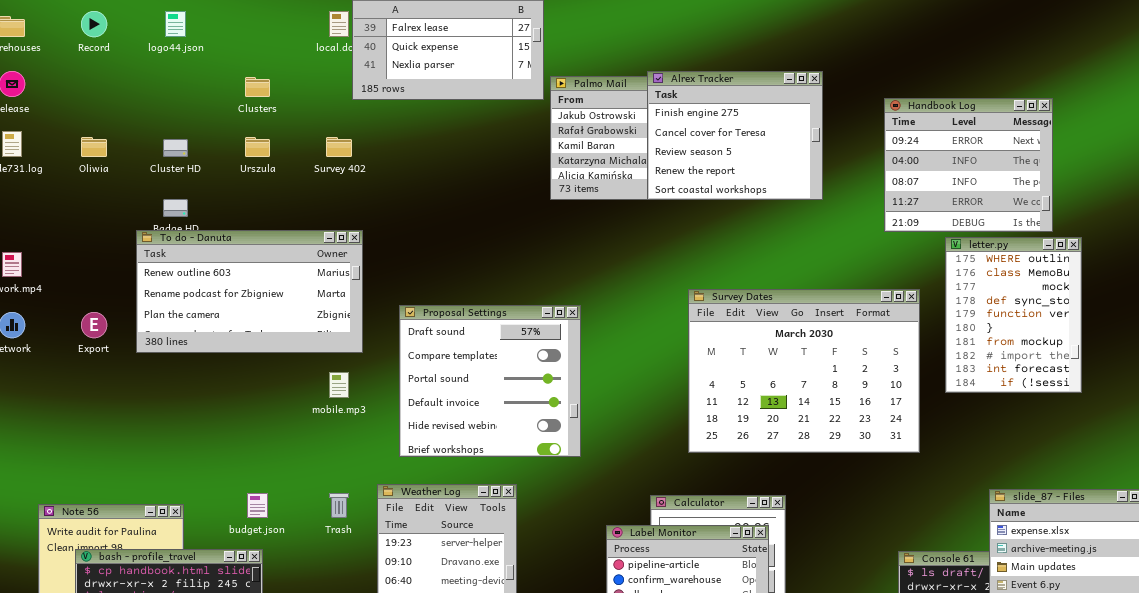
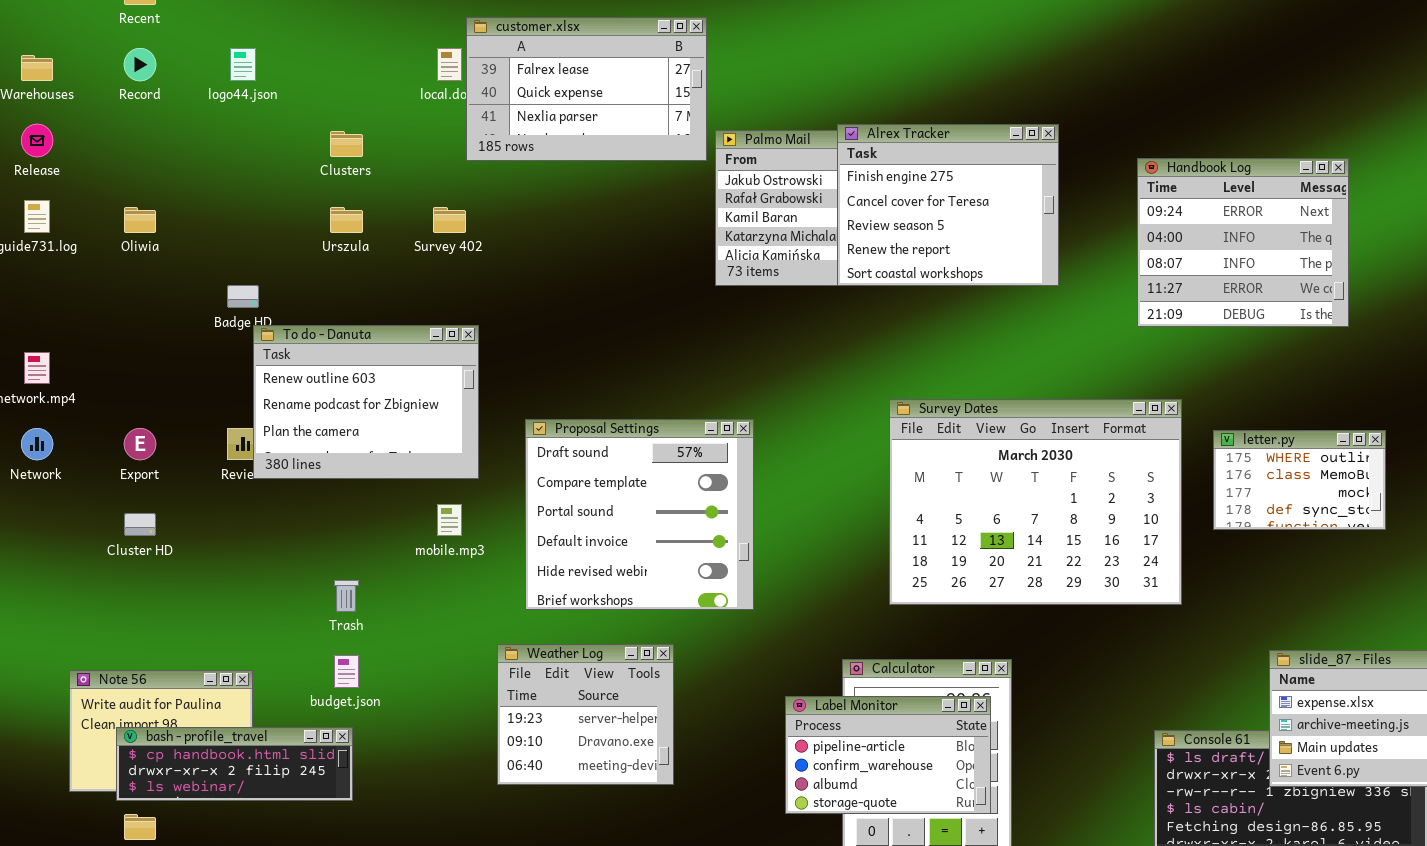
Cluster HD: [163,139,188,157] -> [124,513,156,536], moved
To do - Danuta: [136,230,363,353] -> [253,325,479,479], resized
letter.py: [945,237,1082,393] -> [1213,430,1386,530], resized
Trash: [329,493,349,518] -> [334,580,359,612], moved

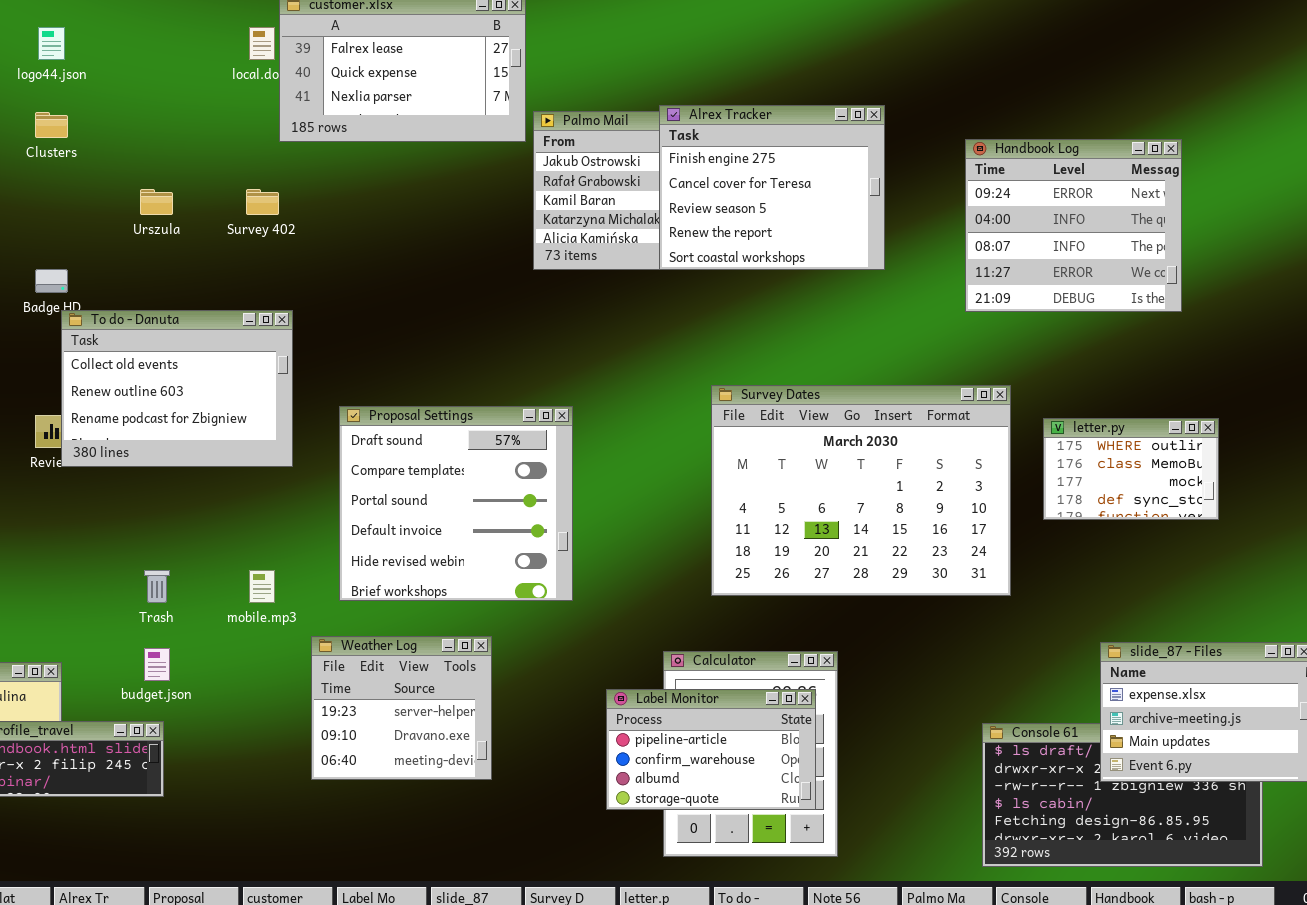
Clusters: [330,131,363,157] -> [35,112,68,138], moved
To do - Danuta: [253,325,479,479] -> [61,310,293,467], scrolled up 1 row
mobile.mp3: [437,504,462,536] -> [249,570,275,603], moved

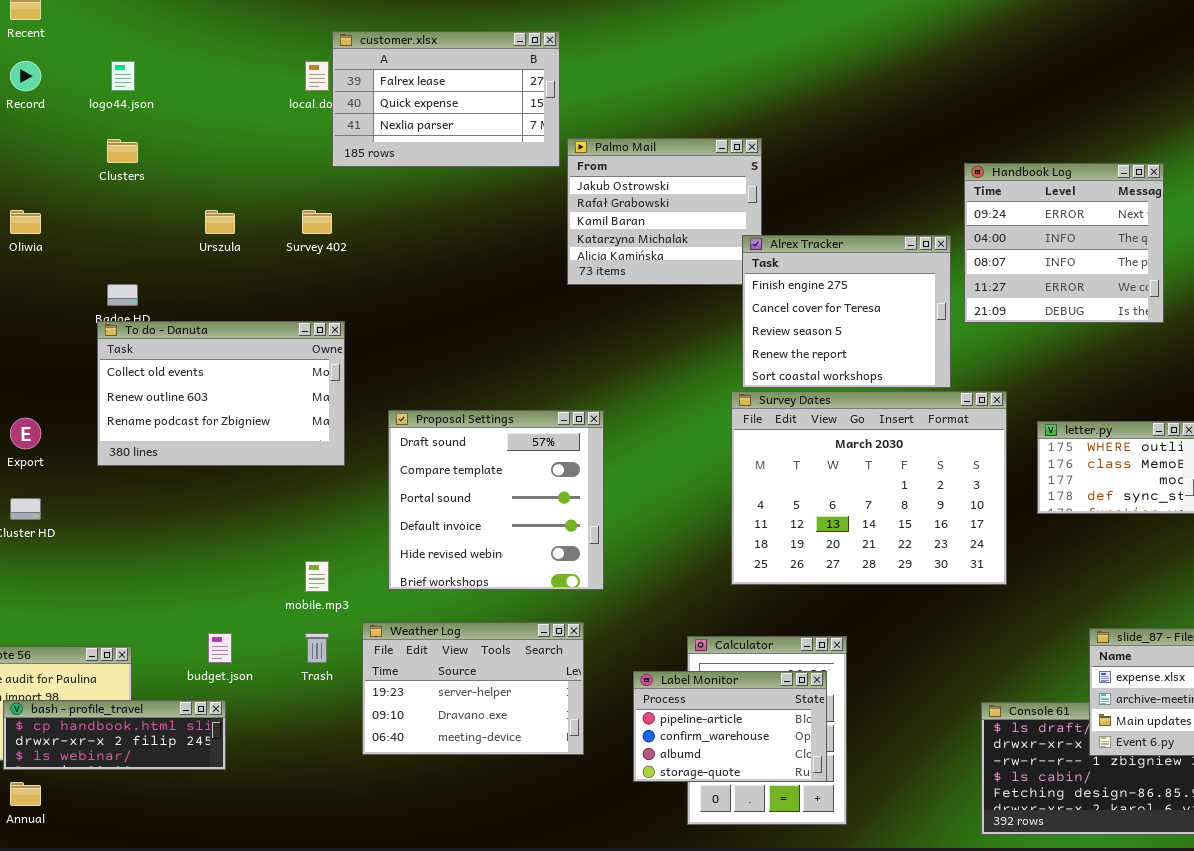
Alrex Tracker: [659,105,885,270] -> [742,235,951,388], moved
To do - Danuta: [61,310,293,467] -> [97,321,345,466], resized
Trash: [144,570,170,603] -> [305,633,329,663], moved
Weather Log: [311,636,492,780] -> [362,622,584,755], resized

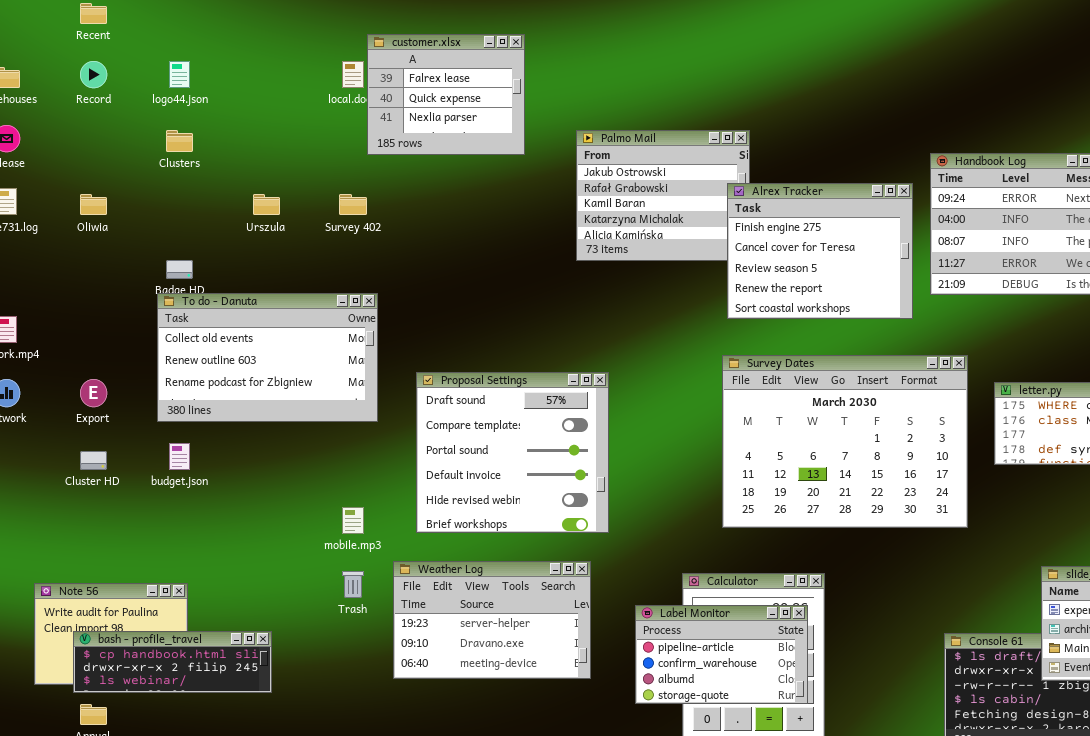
customer.xlsx: [332,31,560,167] -> [367,34,525,155], resized
Alrex Tracker: [742,235,951,388] -> [727,183,913,319], moved
budget.json: [208,633,232,663] -> [169,443,190,470], moved

